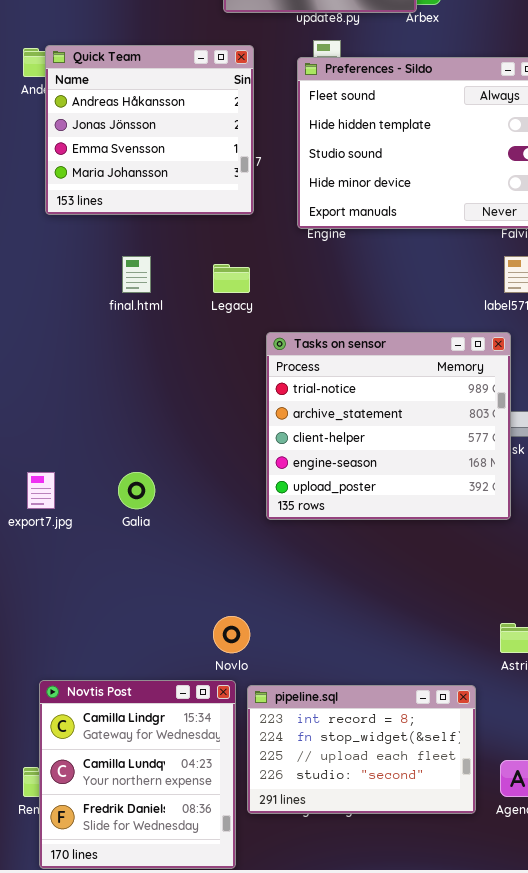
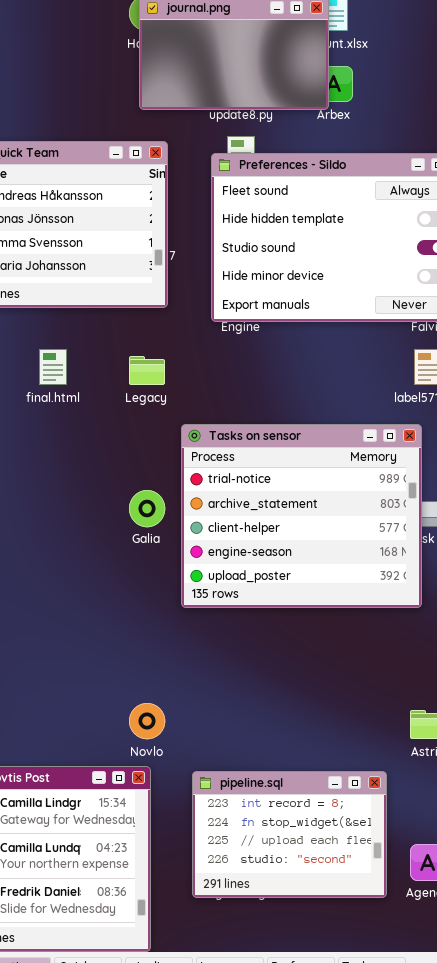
Galia: [118,472,155,509] -> [129,490,165,527], moved
pipeline.sql: [247,685,476,814] -> [192,771,387,898], resized

